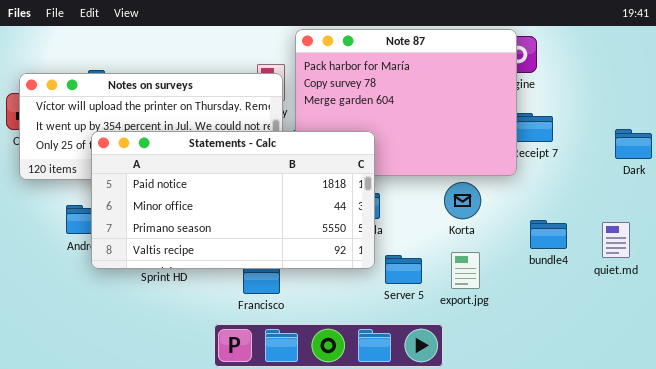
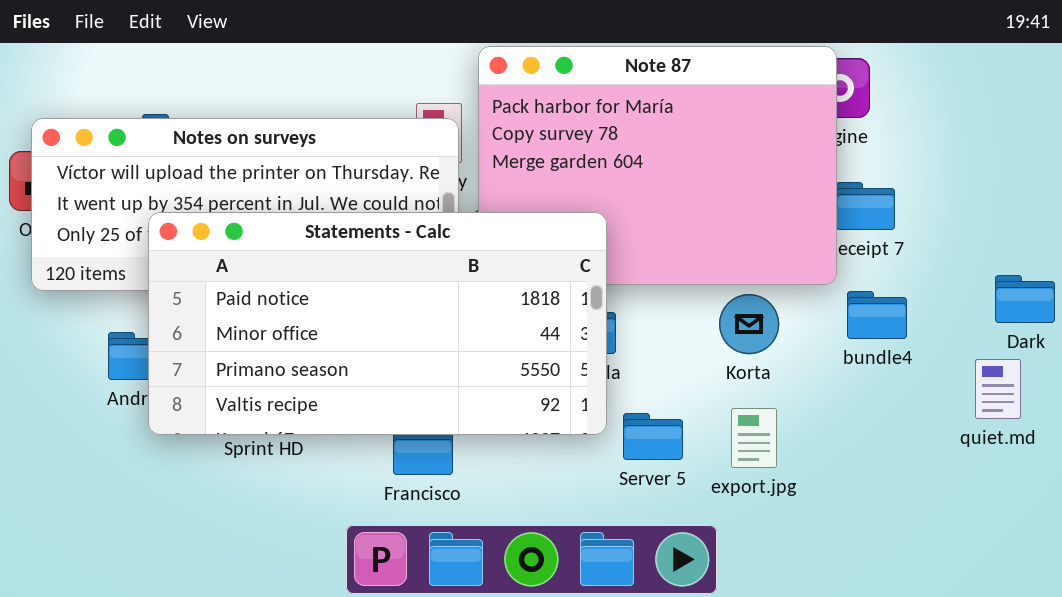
Dark: [615,129,652,159] -> [995,275,1055,323], moved
bundle4: [530,220,567,249] -> [847,291,907,339], moved

